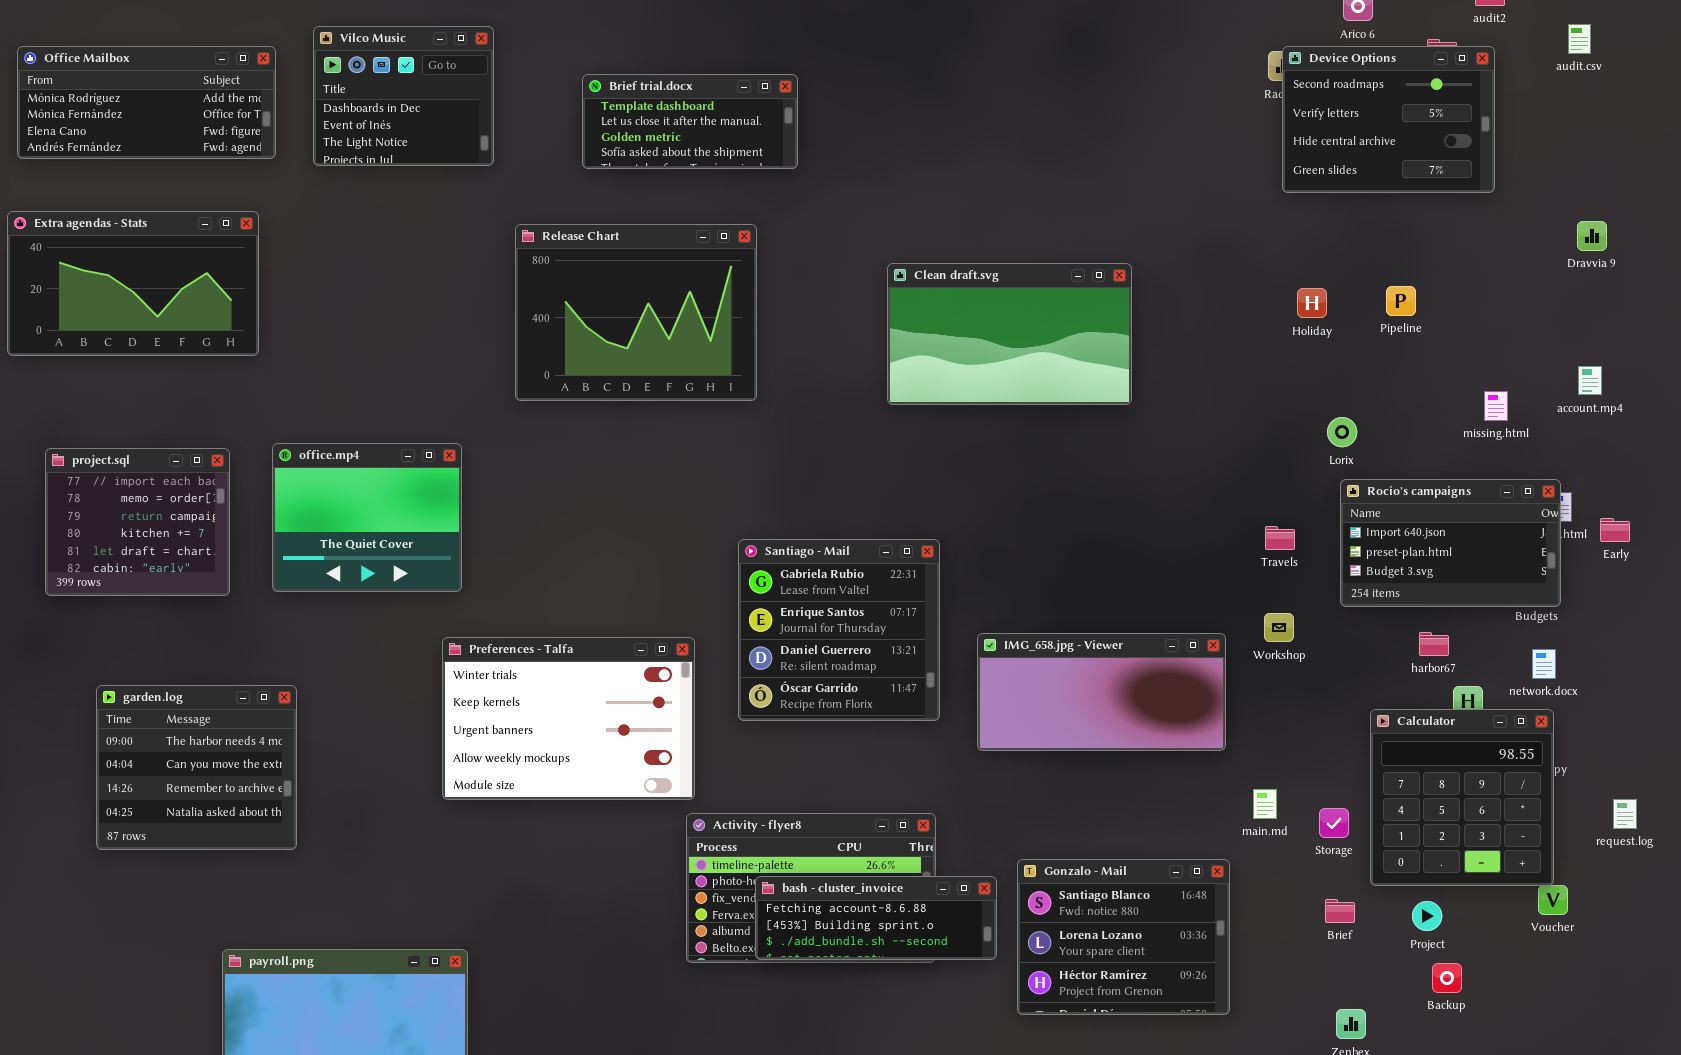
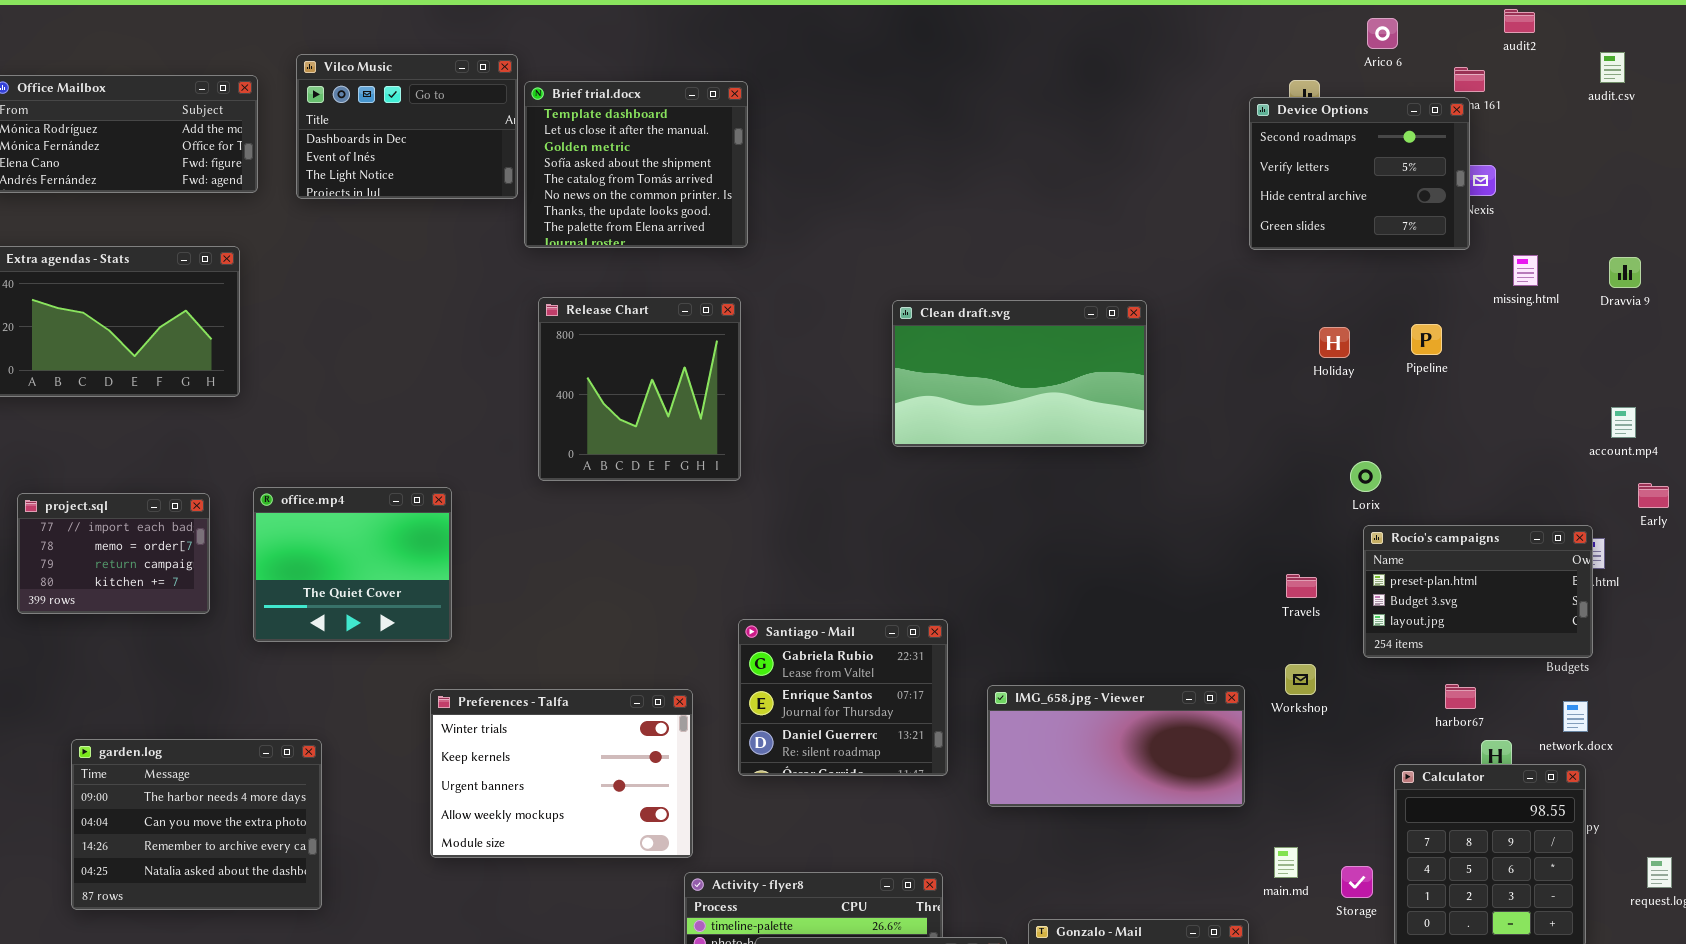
Vilco Music: [313,26,494,166] -> [296,54,518,199], resized
Device Options: [1282,46,1495,193] -> [1249,97,1470,250], moved
Brief trial.docx: [582,74,798,169] -> [524,81,748,248], moved, resized
Release Chart: [515,224,757,401] -> [538,297,741,481], moved, resized
missing.html: [1484,391,1508,421] -> [1513,255,1538,286], moved
project.sql: [45,448,230,596] -> [17,493,210,614], resized
Rocío's campaigns: [1340,479,1561,607] -> [1363,525,1593,658], scrolled down 1 row
Early: [1600,518,1630,542] -> [1638,483,1669,508], moved
Santiago - Mail: [738,539,940,721] -> [738,619,948,776], resized
garden.log: [96,685,297,850] -> [71,739,322,910], resized

